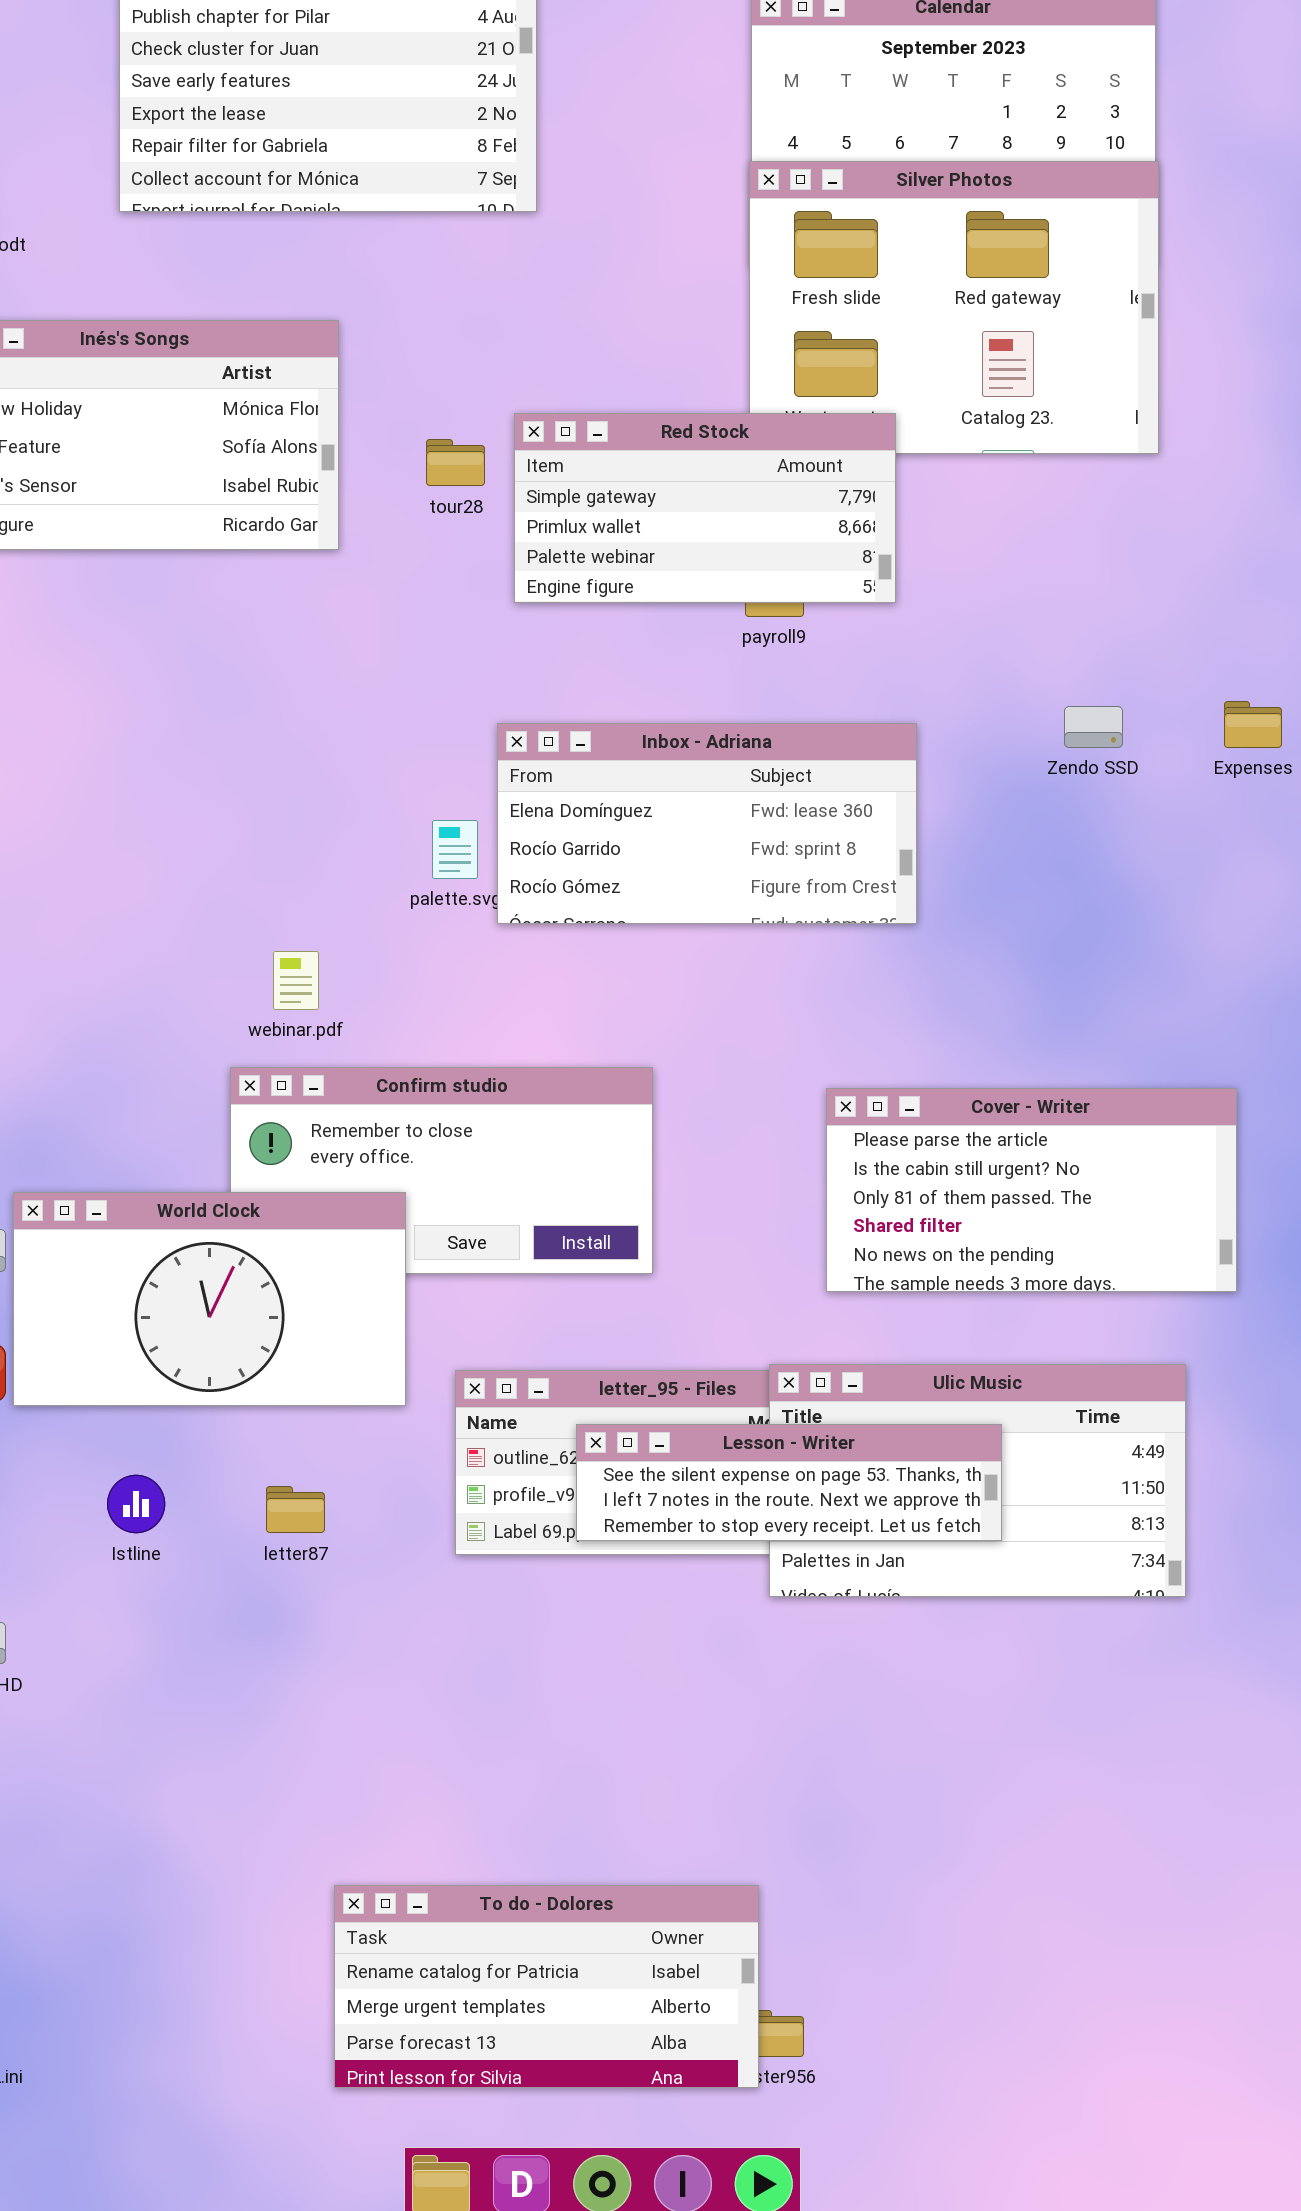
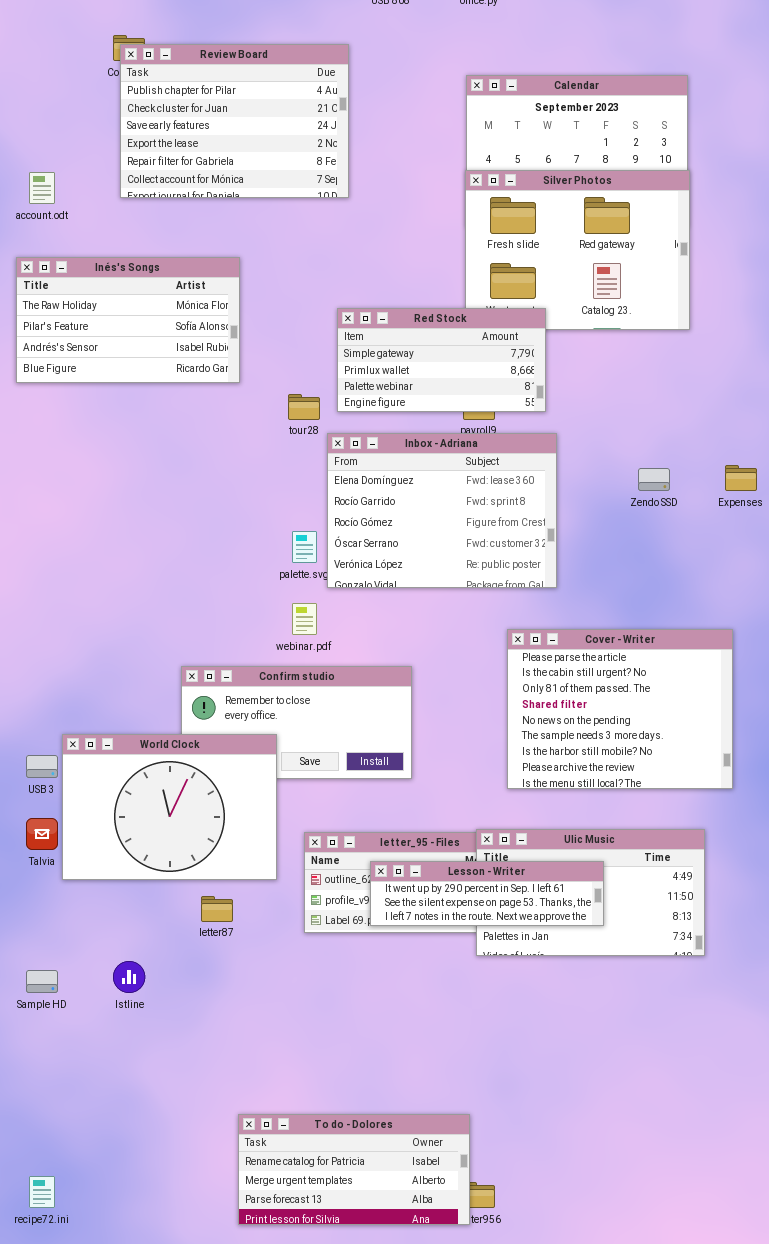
tour28: [426,439,485,486] -> [288,394,320,420], moved
Inbox - Adriana: [497,723,917,924] -> [327,433,557,588], resized
webinar.pdf: [273,951,319,1010] -> [292,603,317,635], moved
Cover - Writer: [826,1088,1237,1292] -> [507,629,733,789], resized
World Clock: [13,1192,406,1406] -> [62,734,277,880], resized
Lesson - Writer: [576,1424,1002,1541] -> [370,861,604,926], scrolled up 1 row
Istline: [107,1475,165,1533] -> [113,961,145,993], moved

